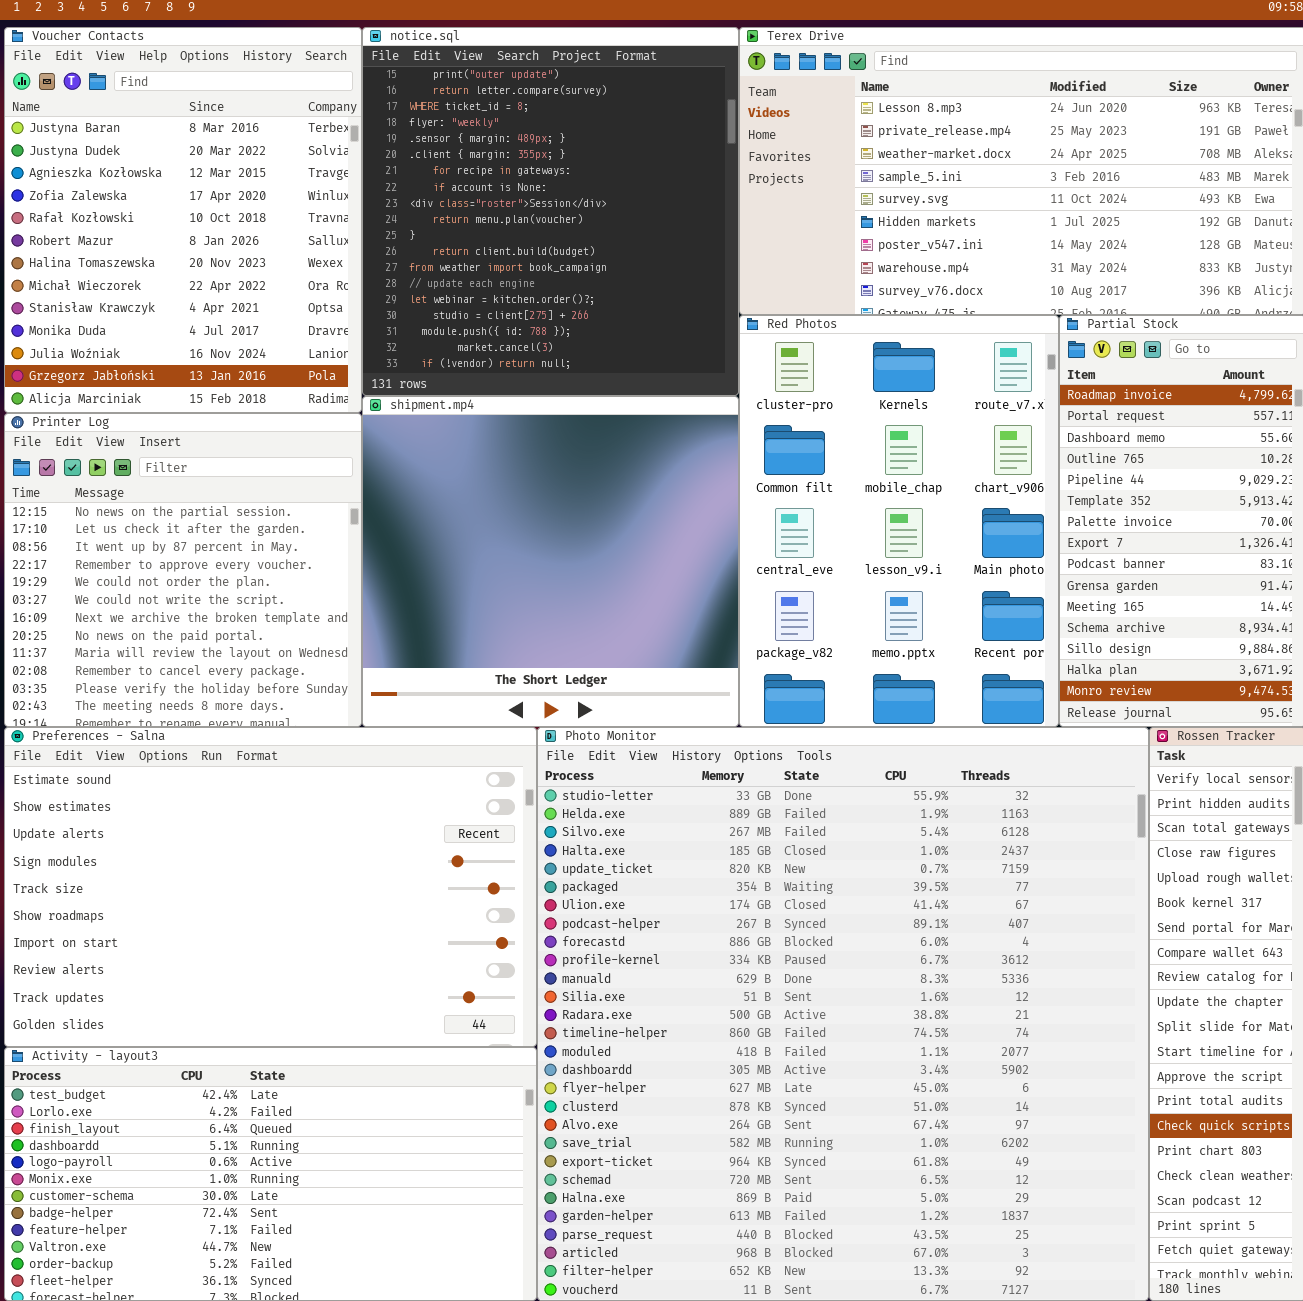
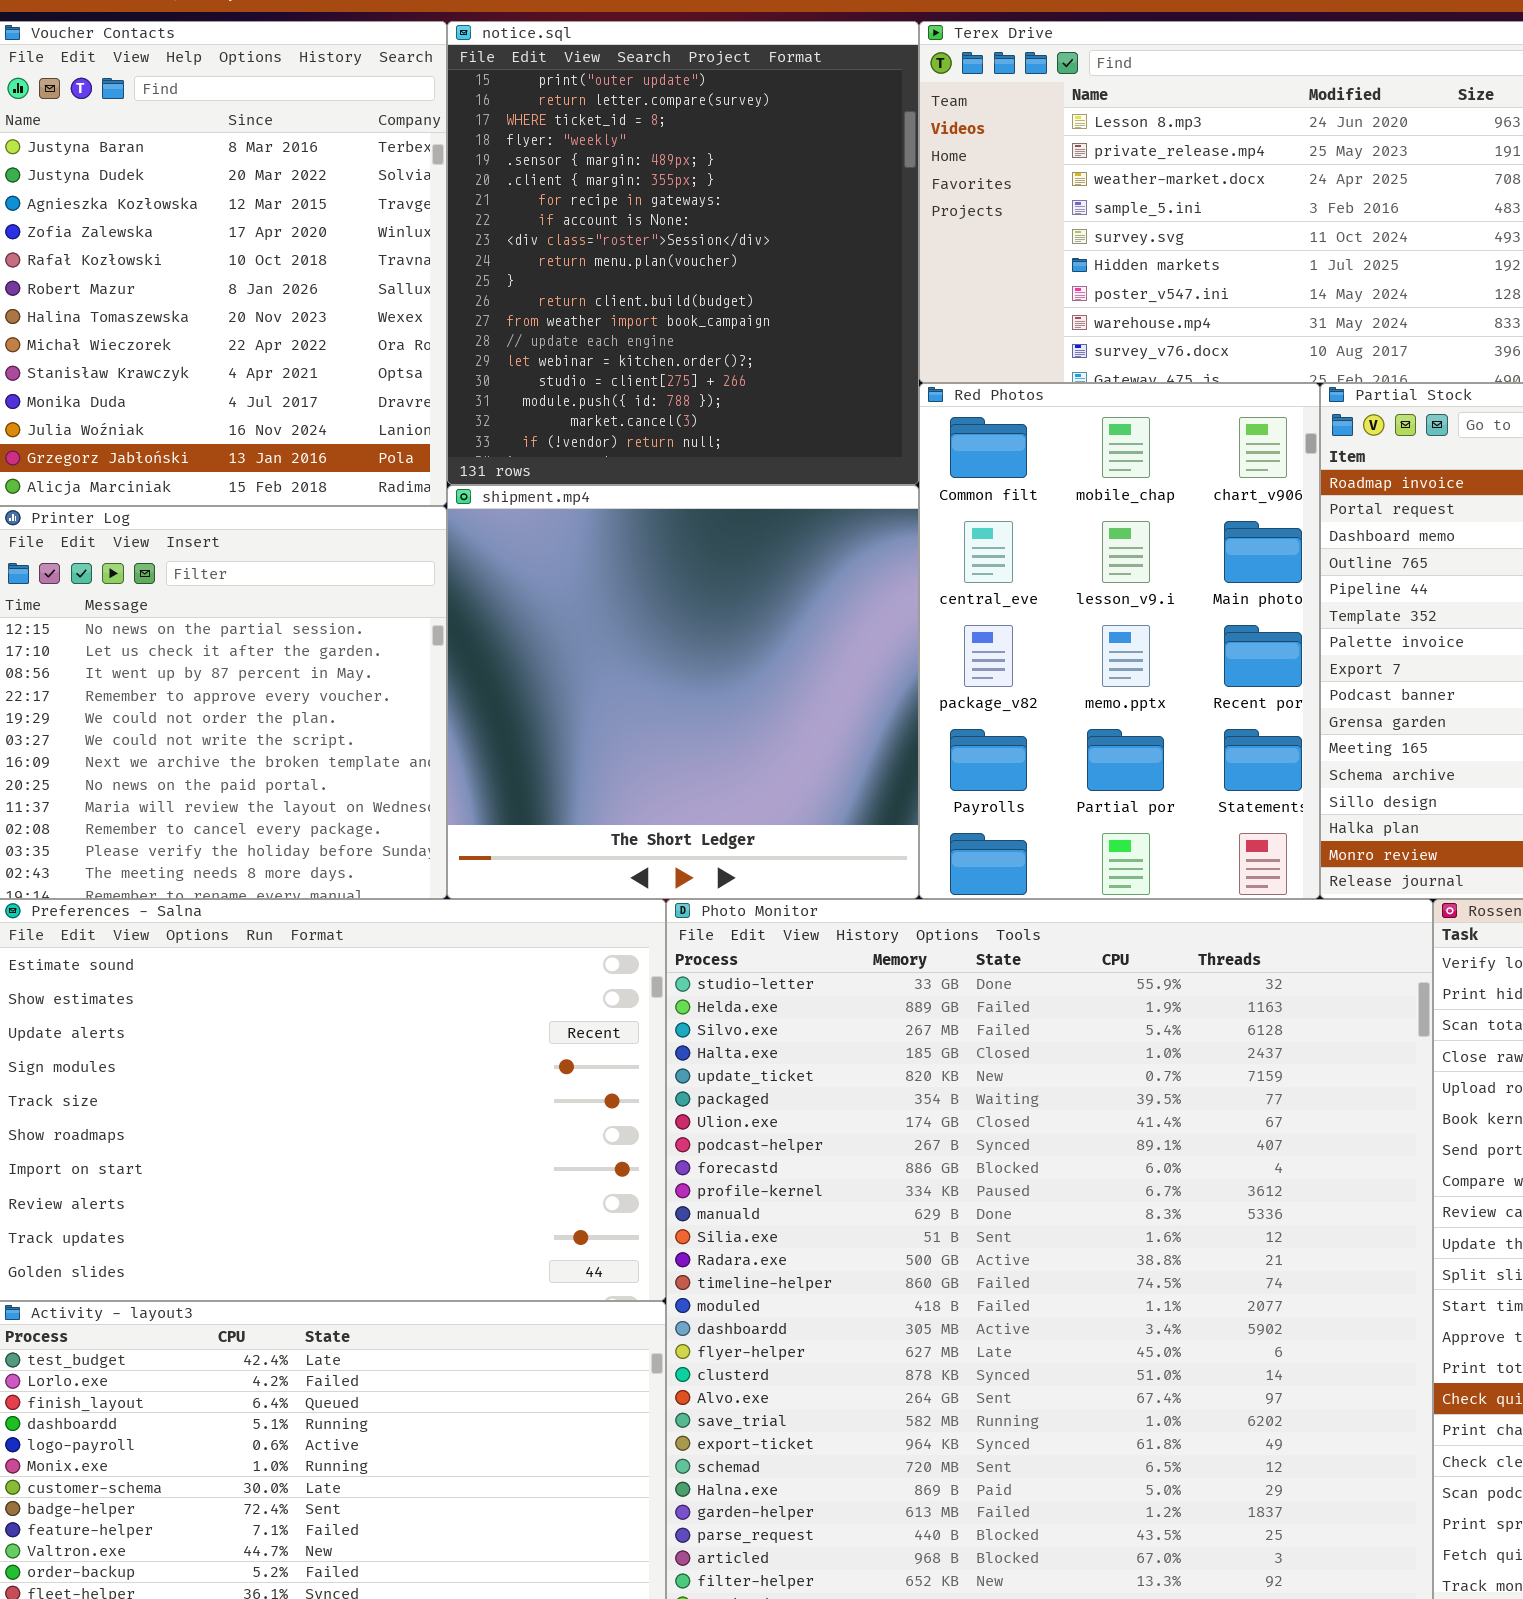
Red Photos: [739,315,1059,727] -> [919,383,1320,899], scrolled down 1 row

